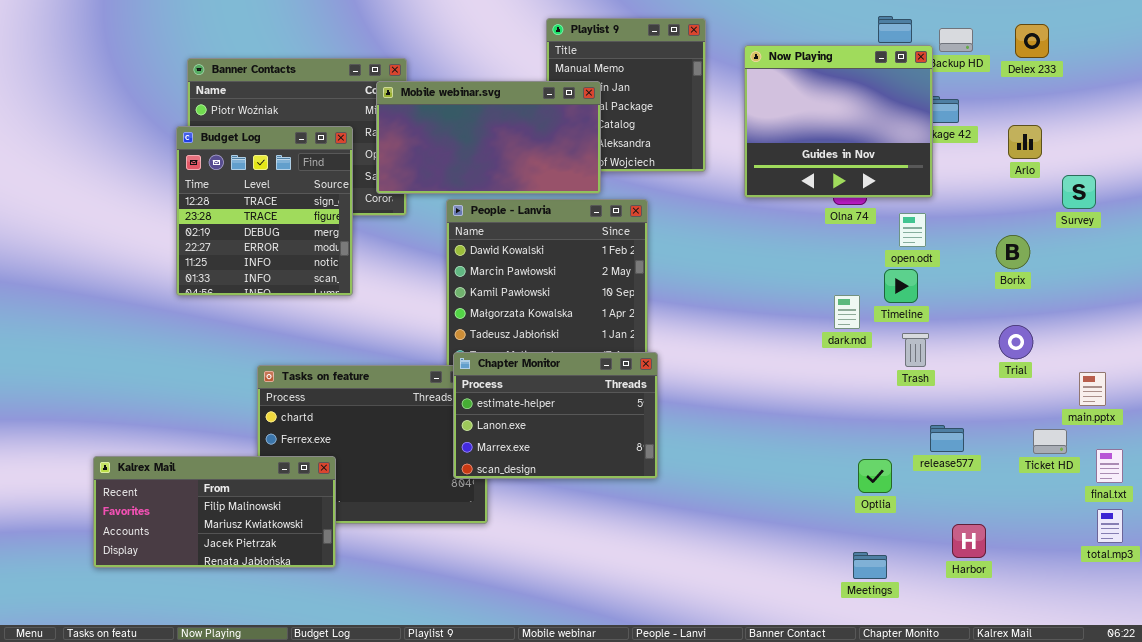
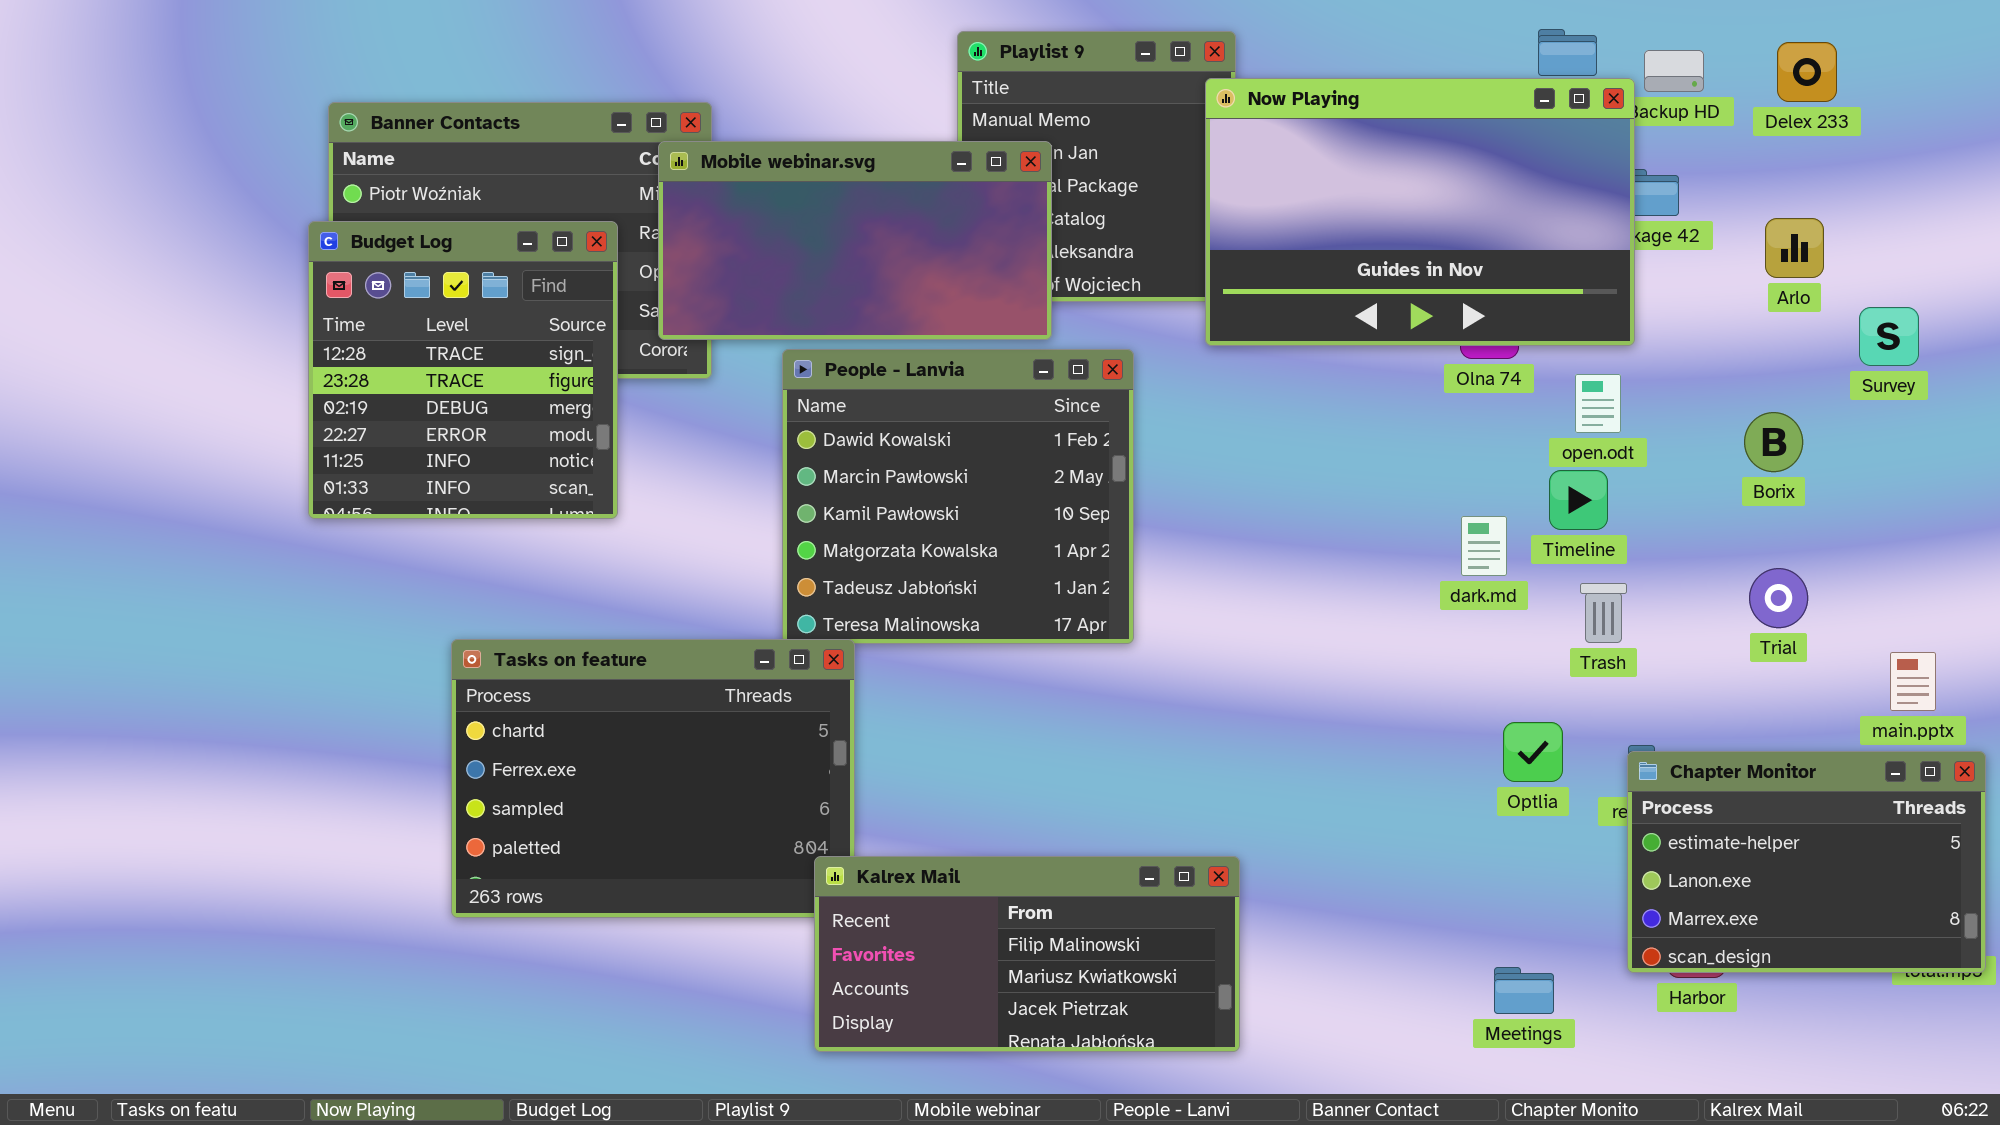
Now Playing: [744,45,933,198] -> [1205,78,1635,346], resized
Chapter Monitor: [453,352,658,479] -> [1627,751,1986,973], moved
Kalrex Mail: [93,456,336,568] -> [814,856,1240,1052], moved
Optlia: [858,459,892,493] -> [1503,722,1563,782], moved

